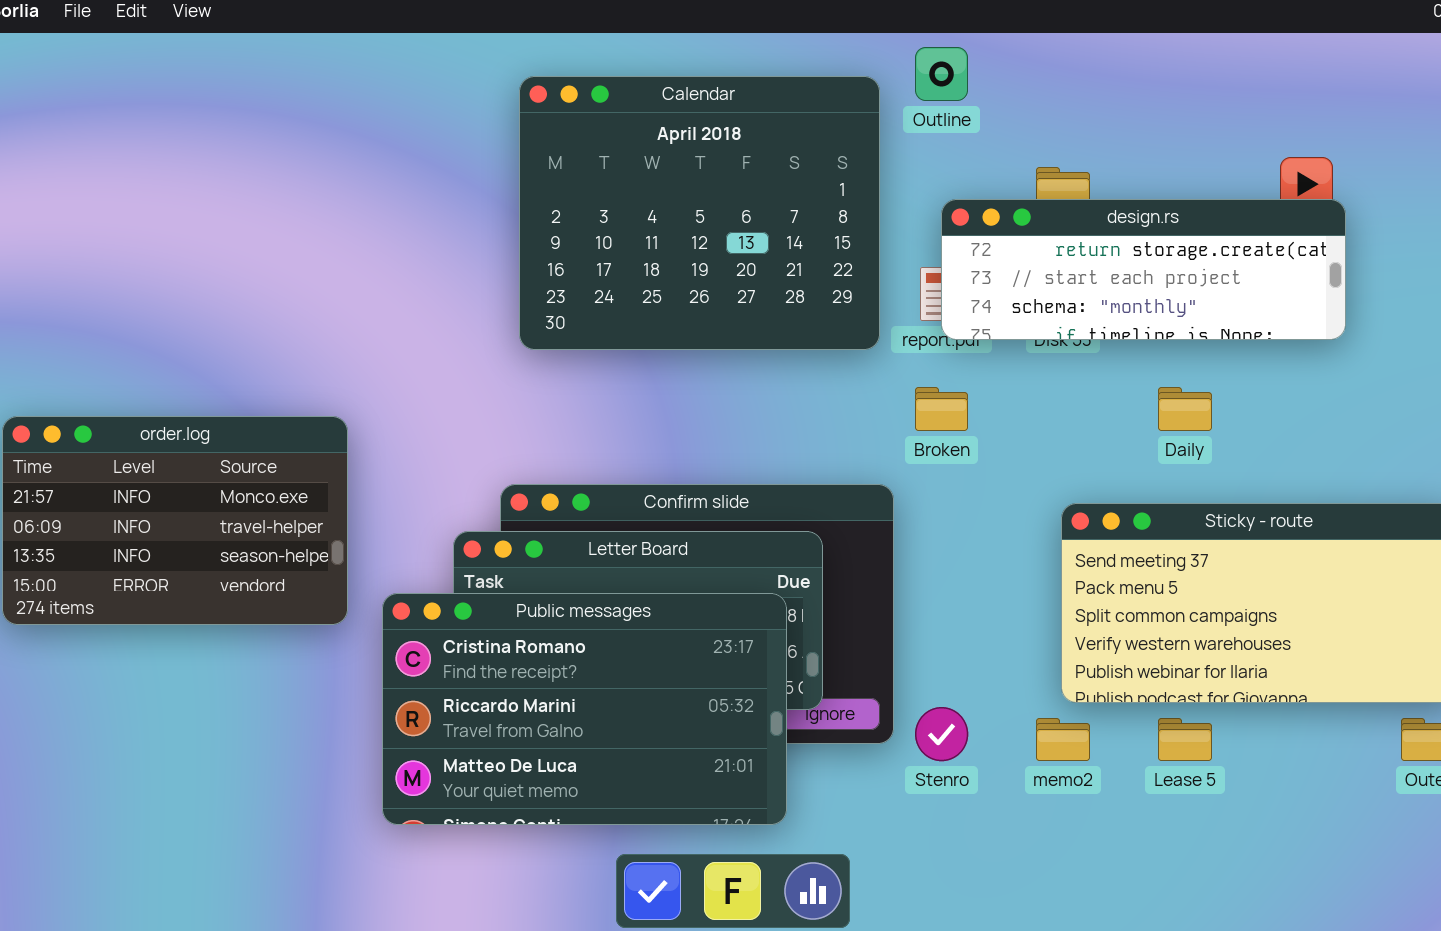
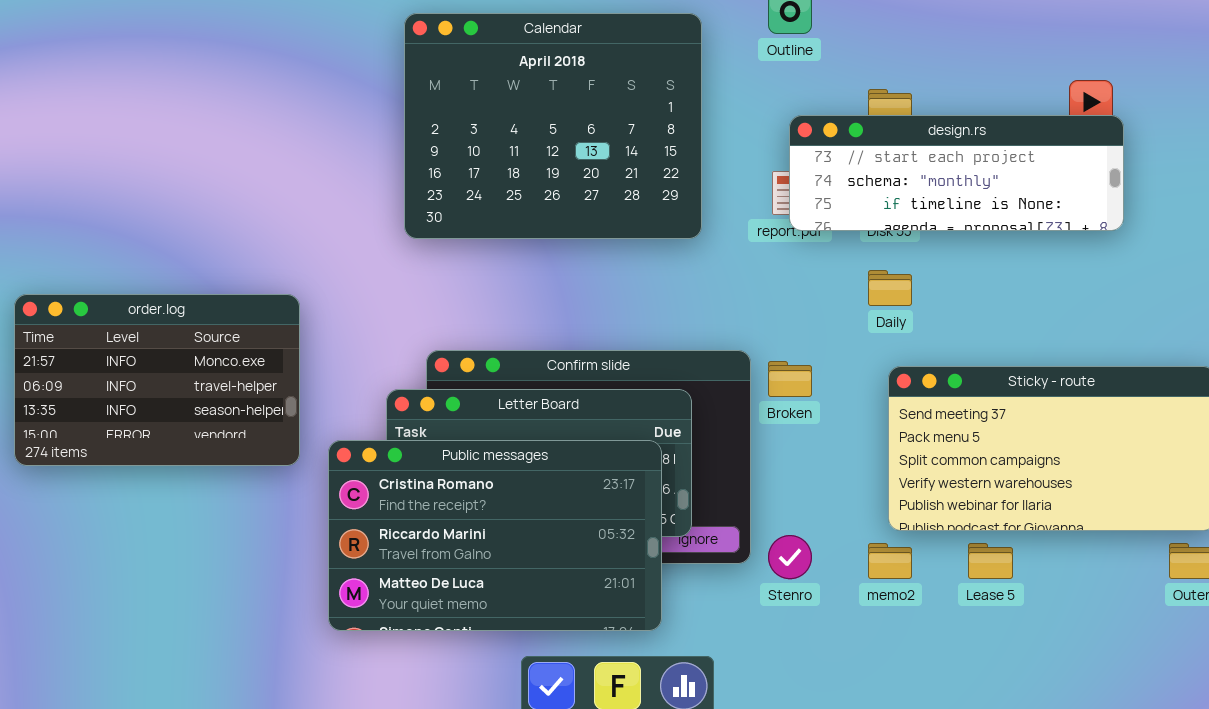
Calendar: [519,76,880,350] -> [404,13,702,239], moved
design.rs: [941,199,1346,340] -> [789,115,1124,231], scrolled down 1 row
Broken: [915,387,968,431] -> [768,361,812,397], moved
Daily: [1158,387,1212,431] -> [868,270,912,306], moved

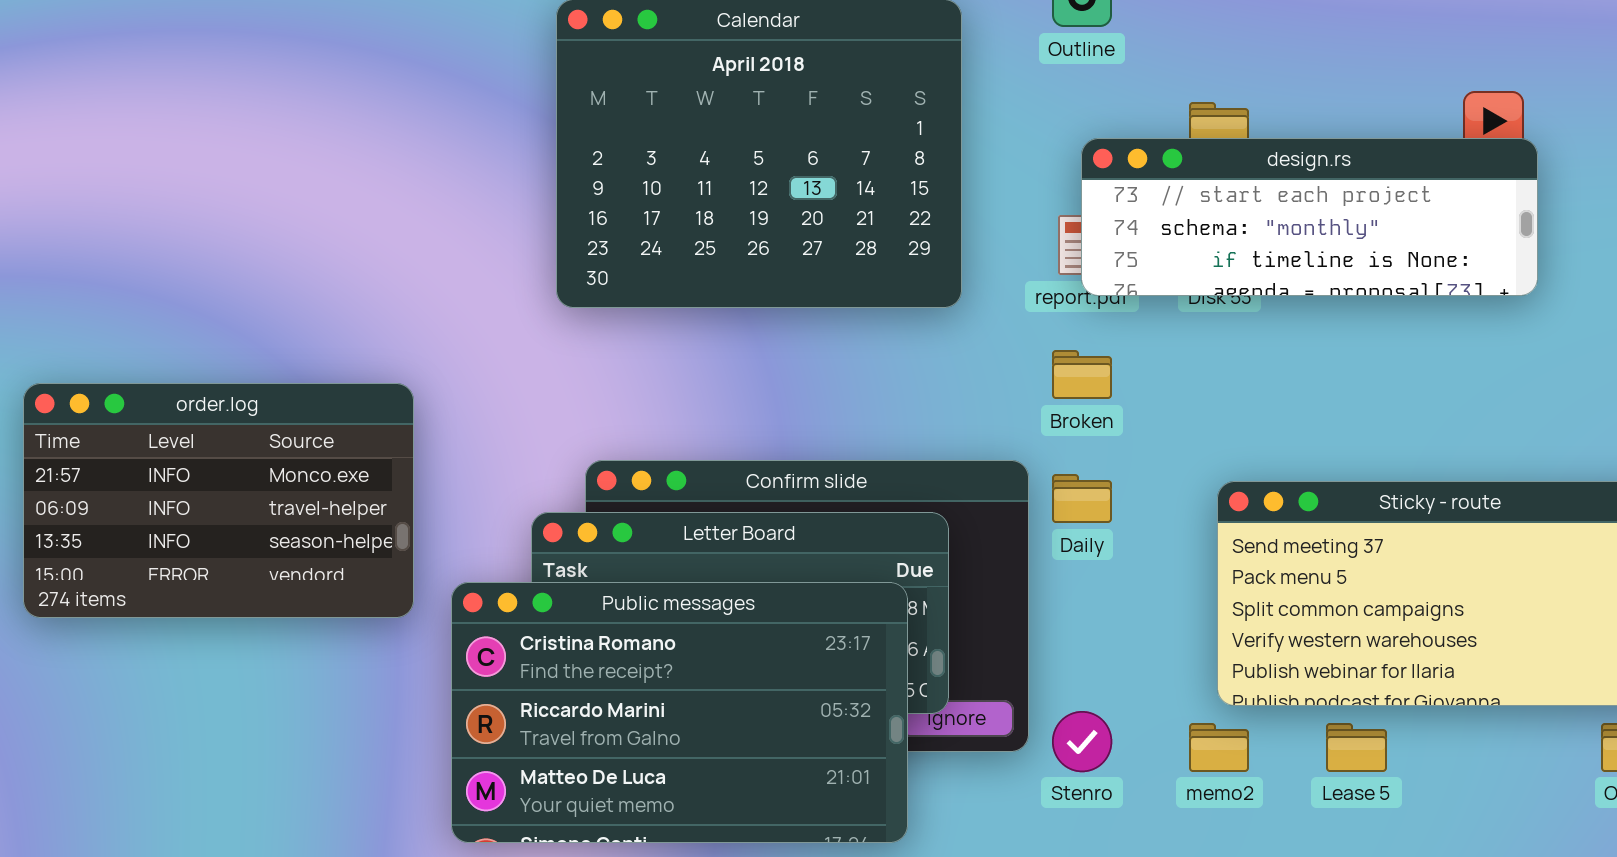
Daily: [868,270,912,306] -> [1052,474,1112,523], moved
Broken: [768,361,812,397] -> [1052,350,1112,399], moved

